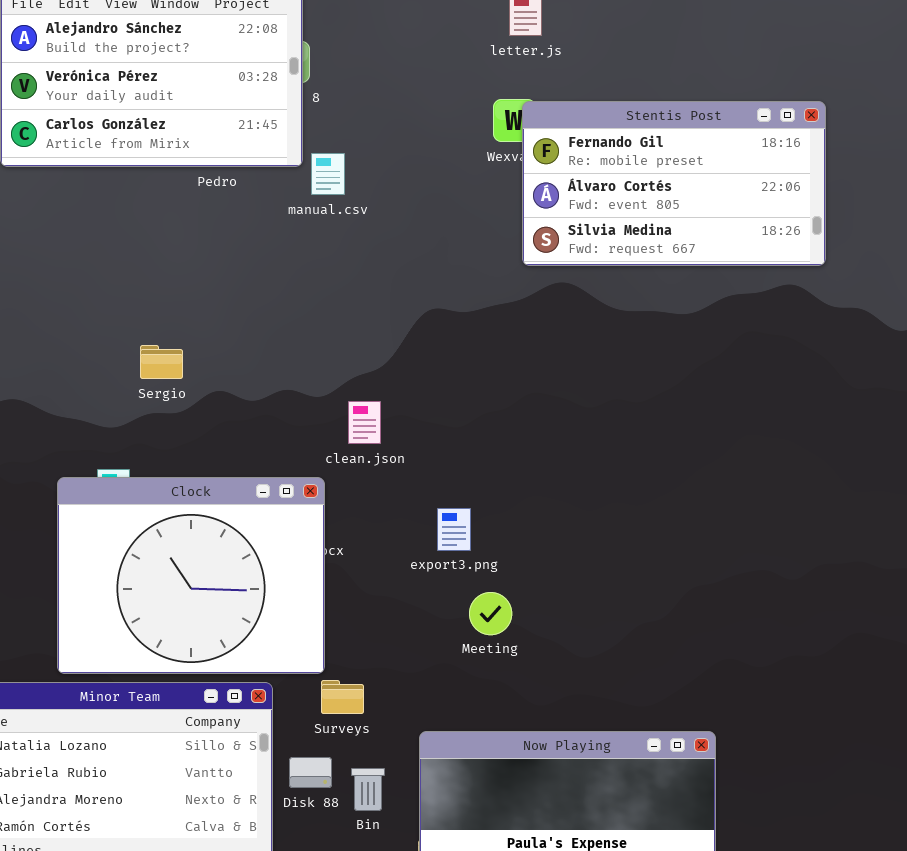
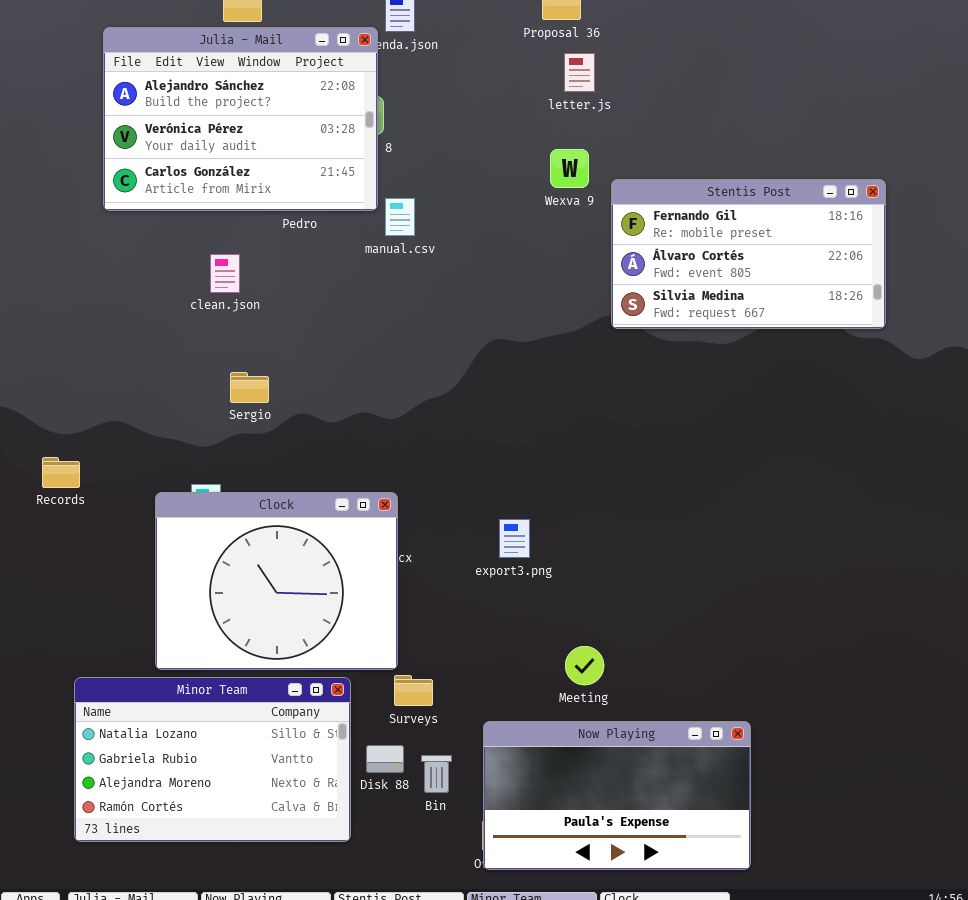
Stentis Post: [522,101,826,266] -> [611,179,886,329], moved
clean.json: [348,401,381,444] -> [210,254,240,293], moved
Meeting: [469,592,512,635] -> [565,646,604,685], moved

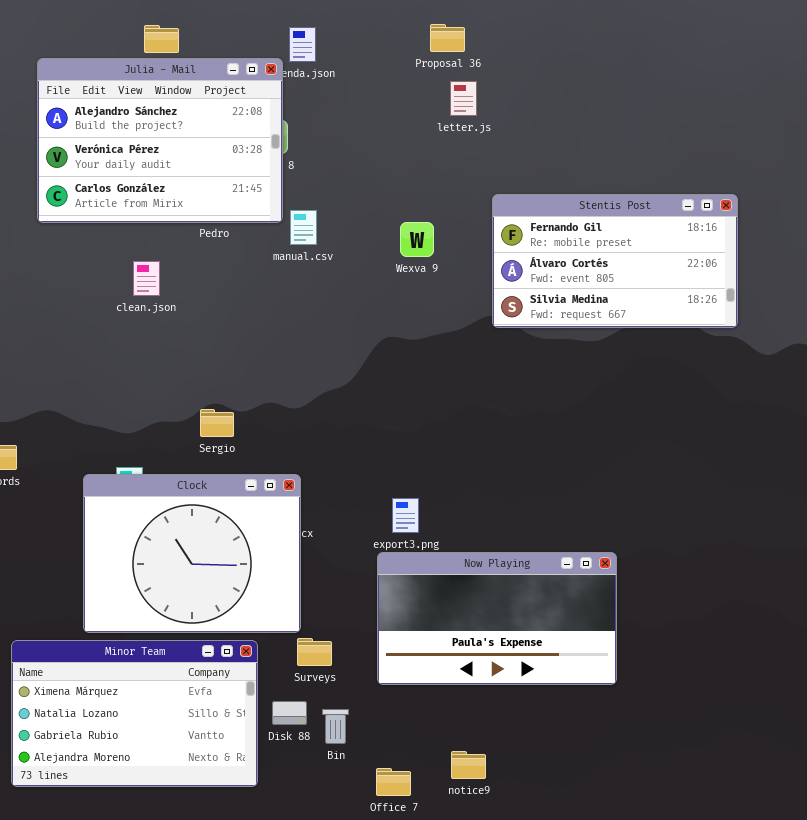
Wexva 9: [550,149,589,188] -> [400,222,434,257], moved
Sergio: [230,372,269,403] -> [200,409,234,437], moved
Minor Team: [74,677,351,842] -> [11,640,258,787], scrolled up 1 row
Now Playing: [483,721,751,870] -> [377,552,617,685], moved

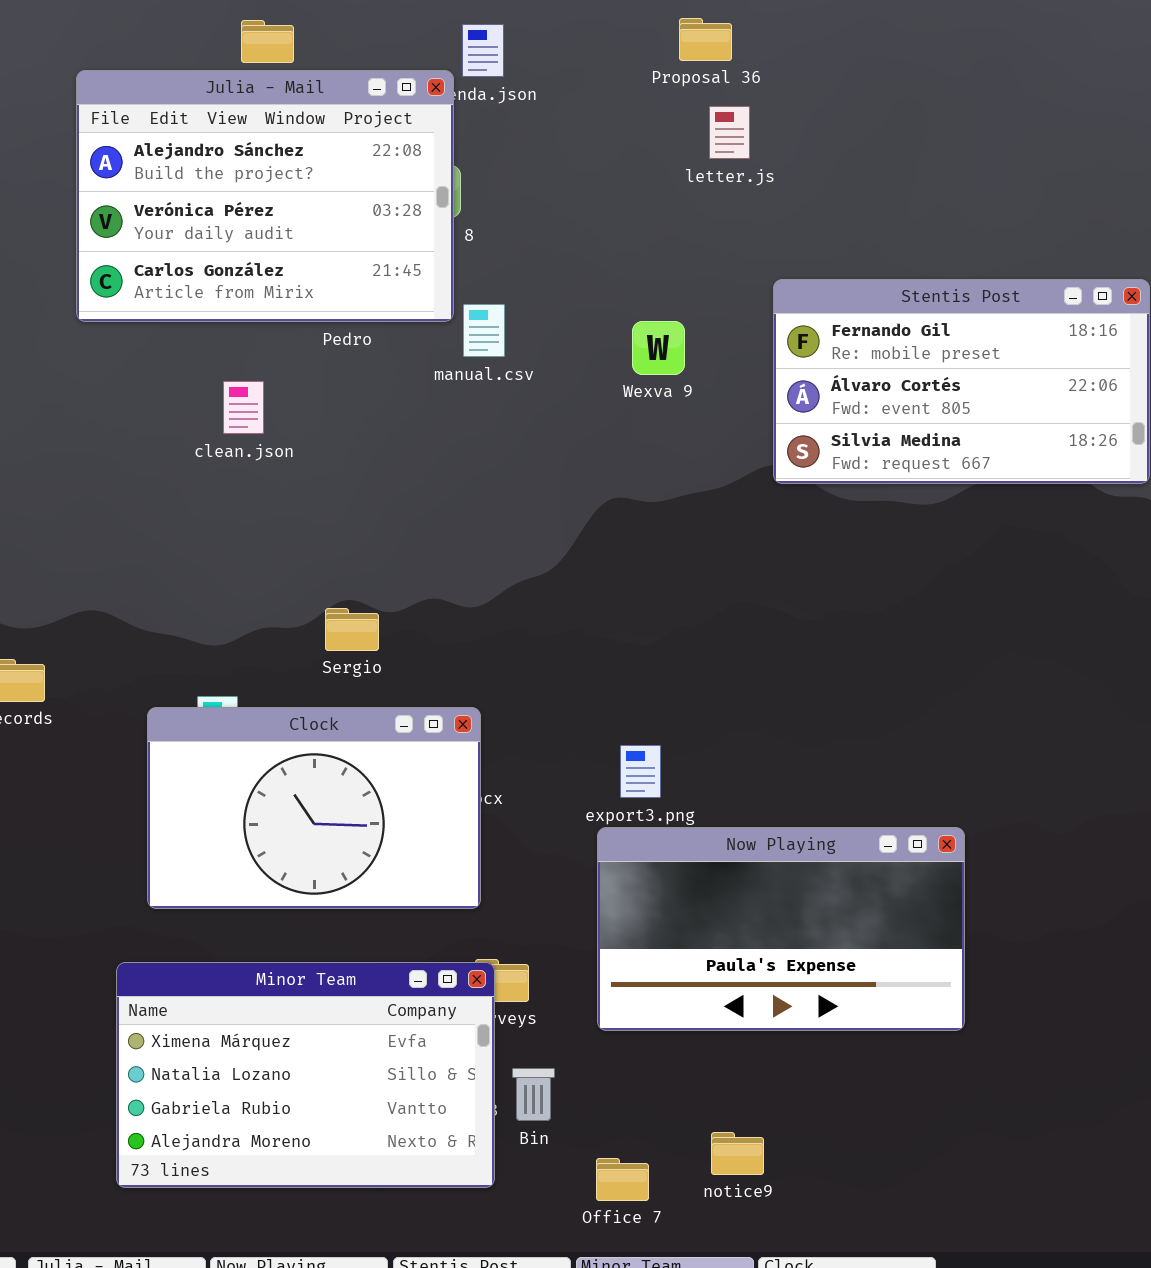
Clock: [83,474,301,633] -> [147,707,481,909], resized
Minor Team: [11,640,258,787] -> [116,962,495,1188], moved

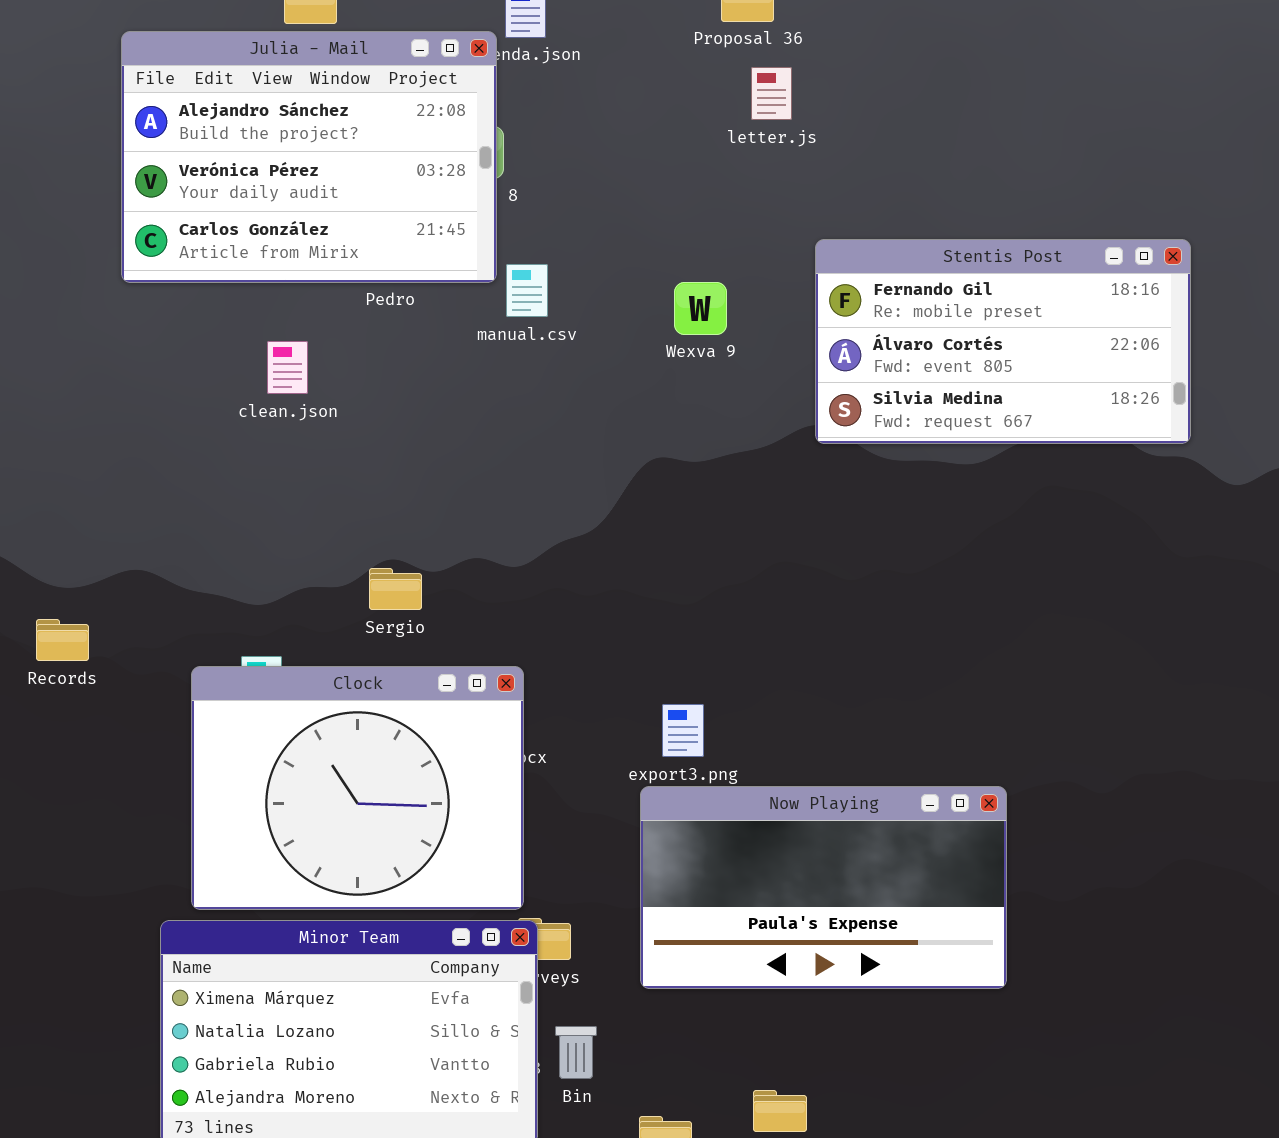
Clock: [147,707,481,909] -> [191,666,524,910], resized

